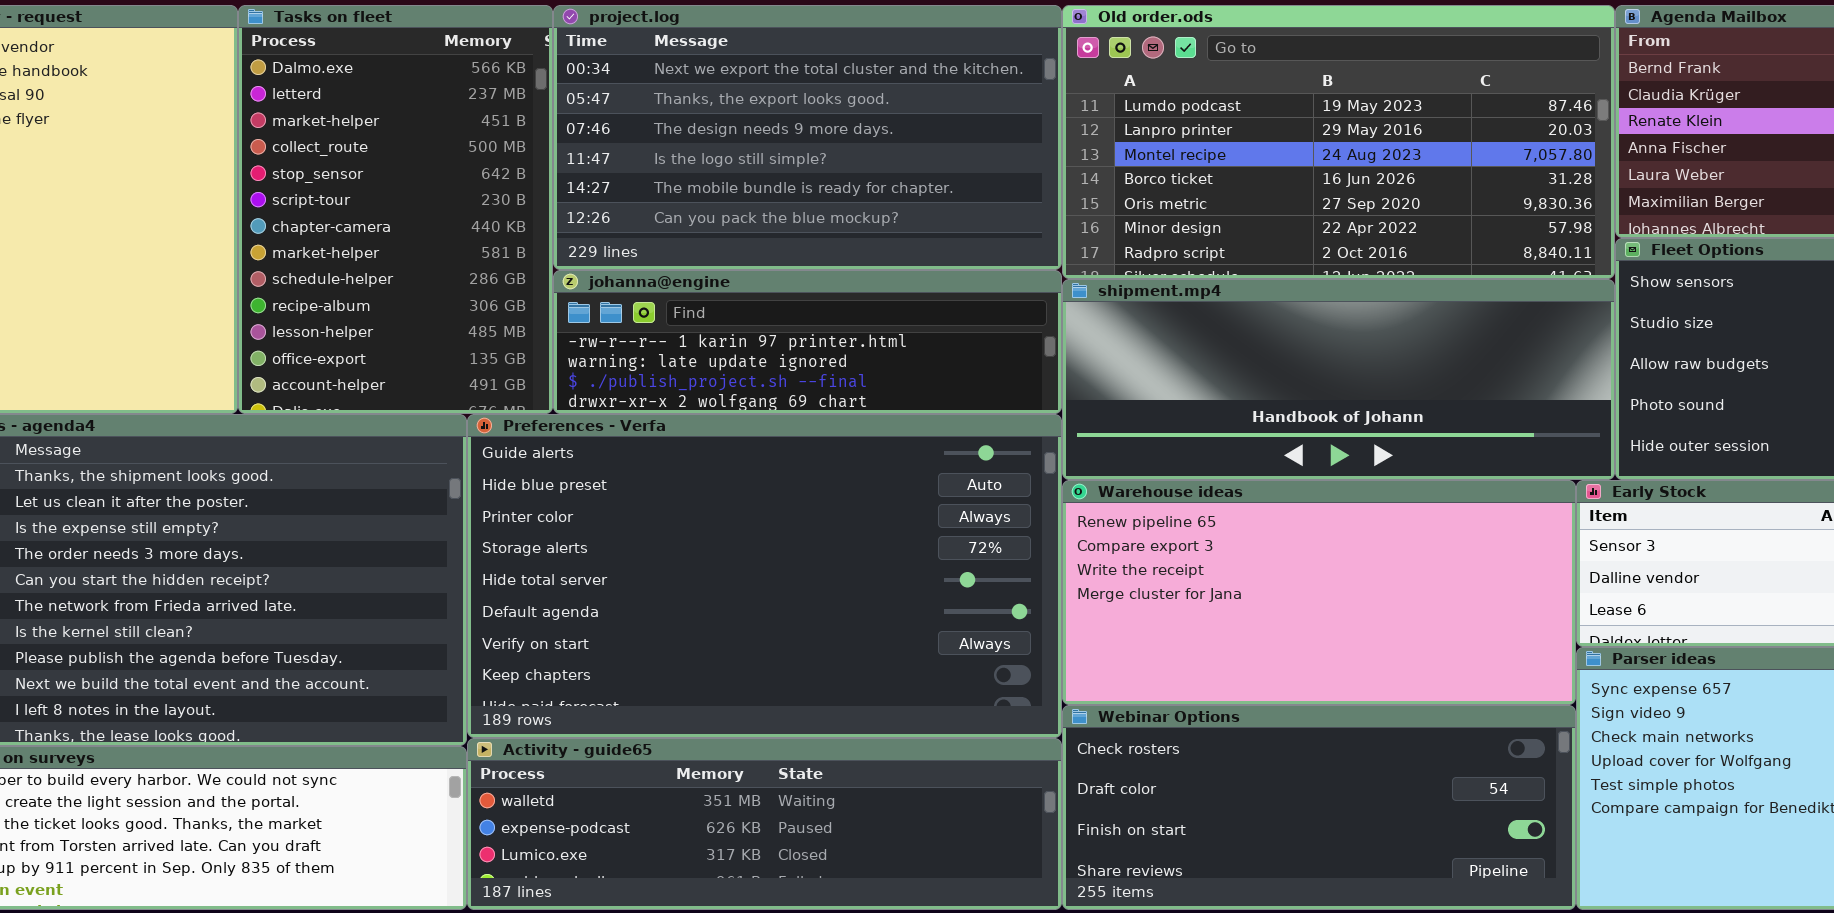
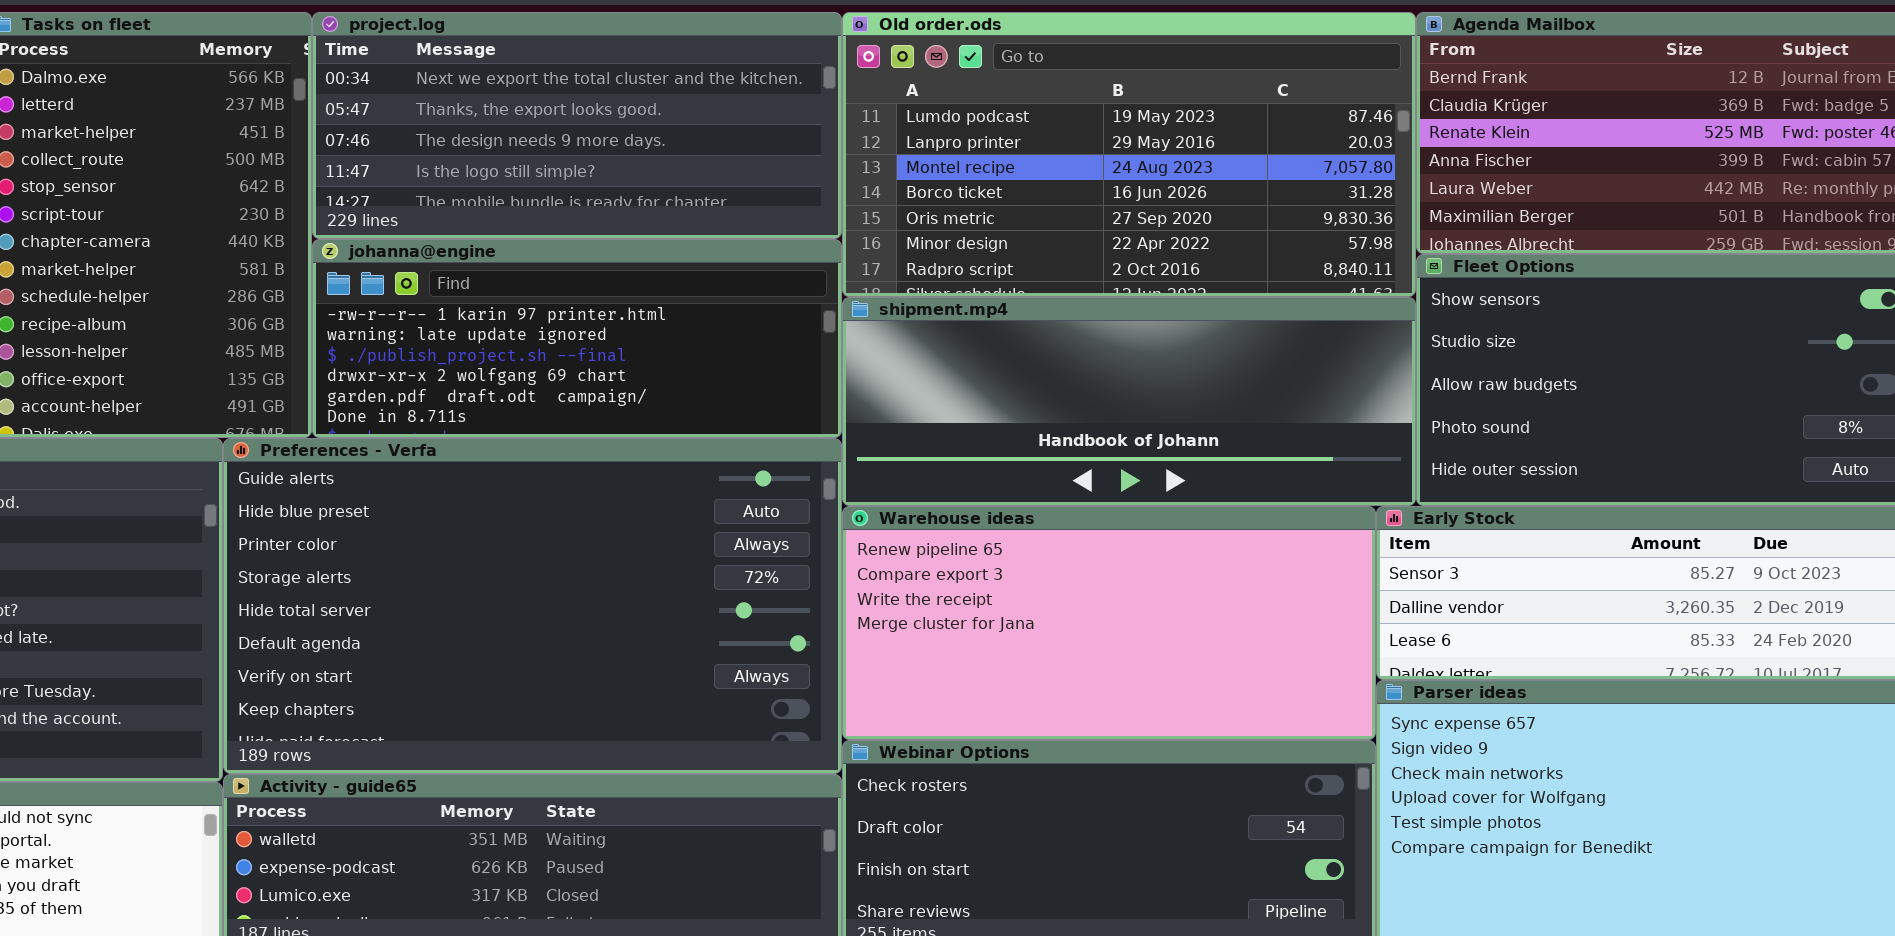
project.log: [553,5,1062,270] -> [312,12,842,239], resized
johanna@engine: [553,270,1062,414] -> [312,239,842,438], resized

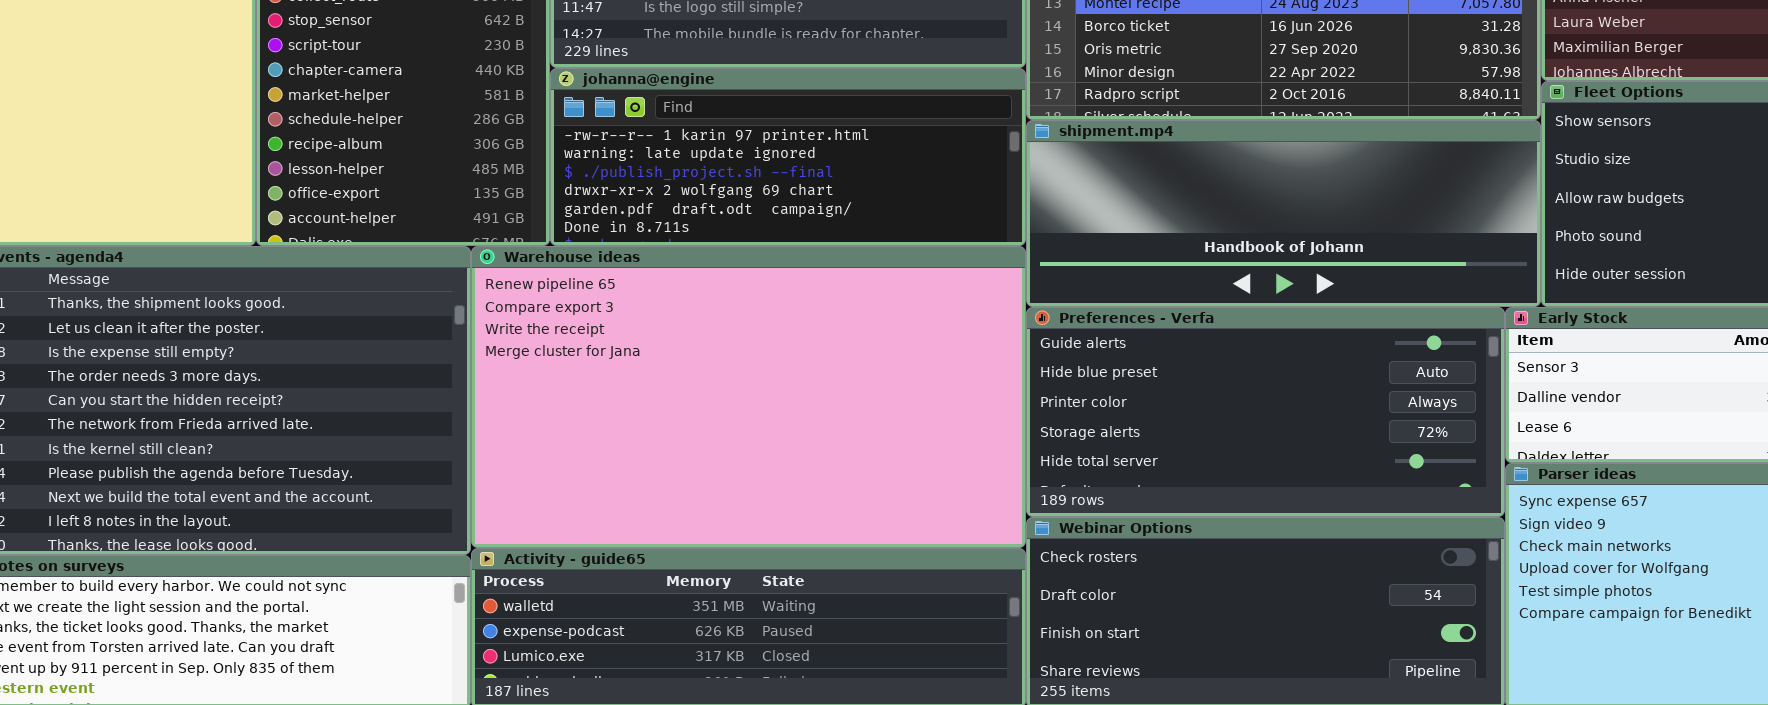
Preferences - Verfa: [223,438,842,774] -> [1026,307,1505,517], moved, resized
Warehouse ideas: [842,506,1376,740] -> [471,246,1026,548], moved, resized

